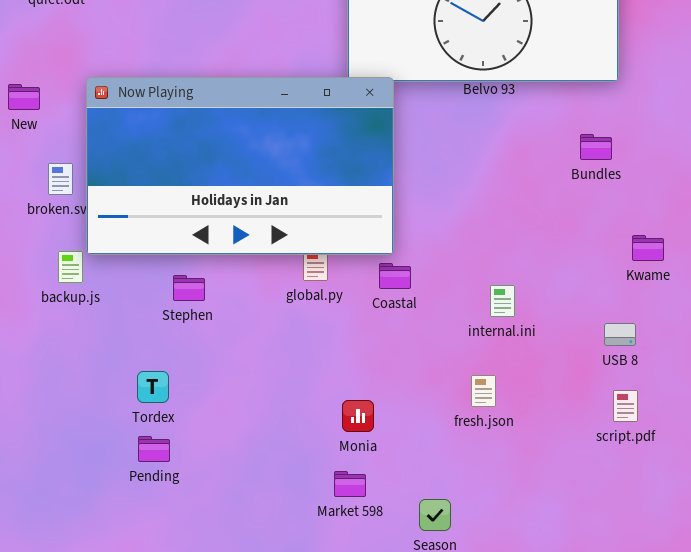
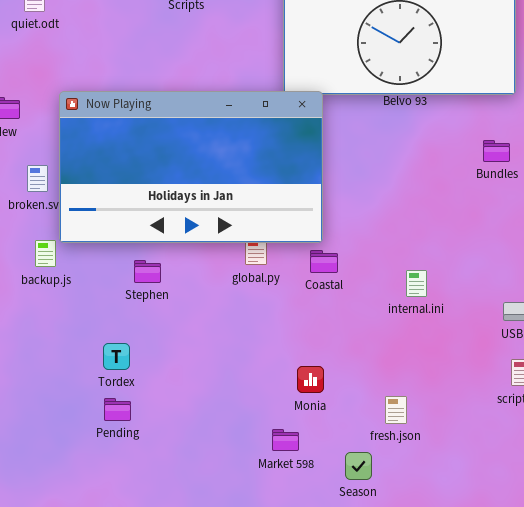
fresh.json: [471,375,496,407] -> [385,396,407,424], moved
Monia: [342,400,374,432] -> [297,366,324,393], moved

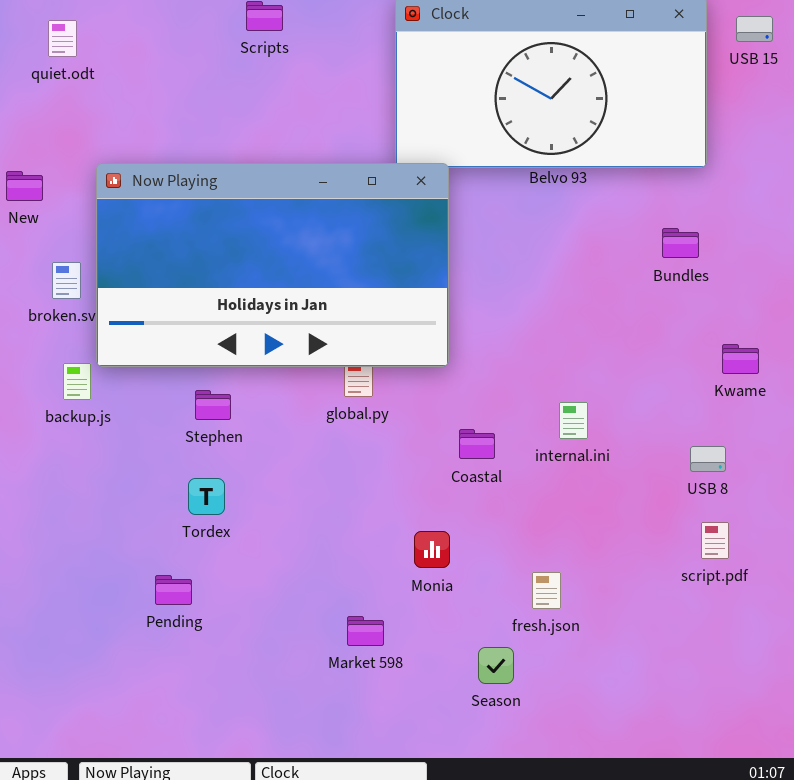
Coastal: [310,250,338,273] -> [459,429,495,459], moved
Tordex: [103,343,130,370] -> [188,478,225,515], moved
Market 598: [272,429,299,451] -> [347,616,384,646], moved

